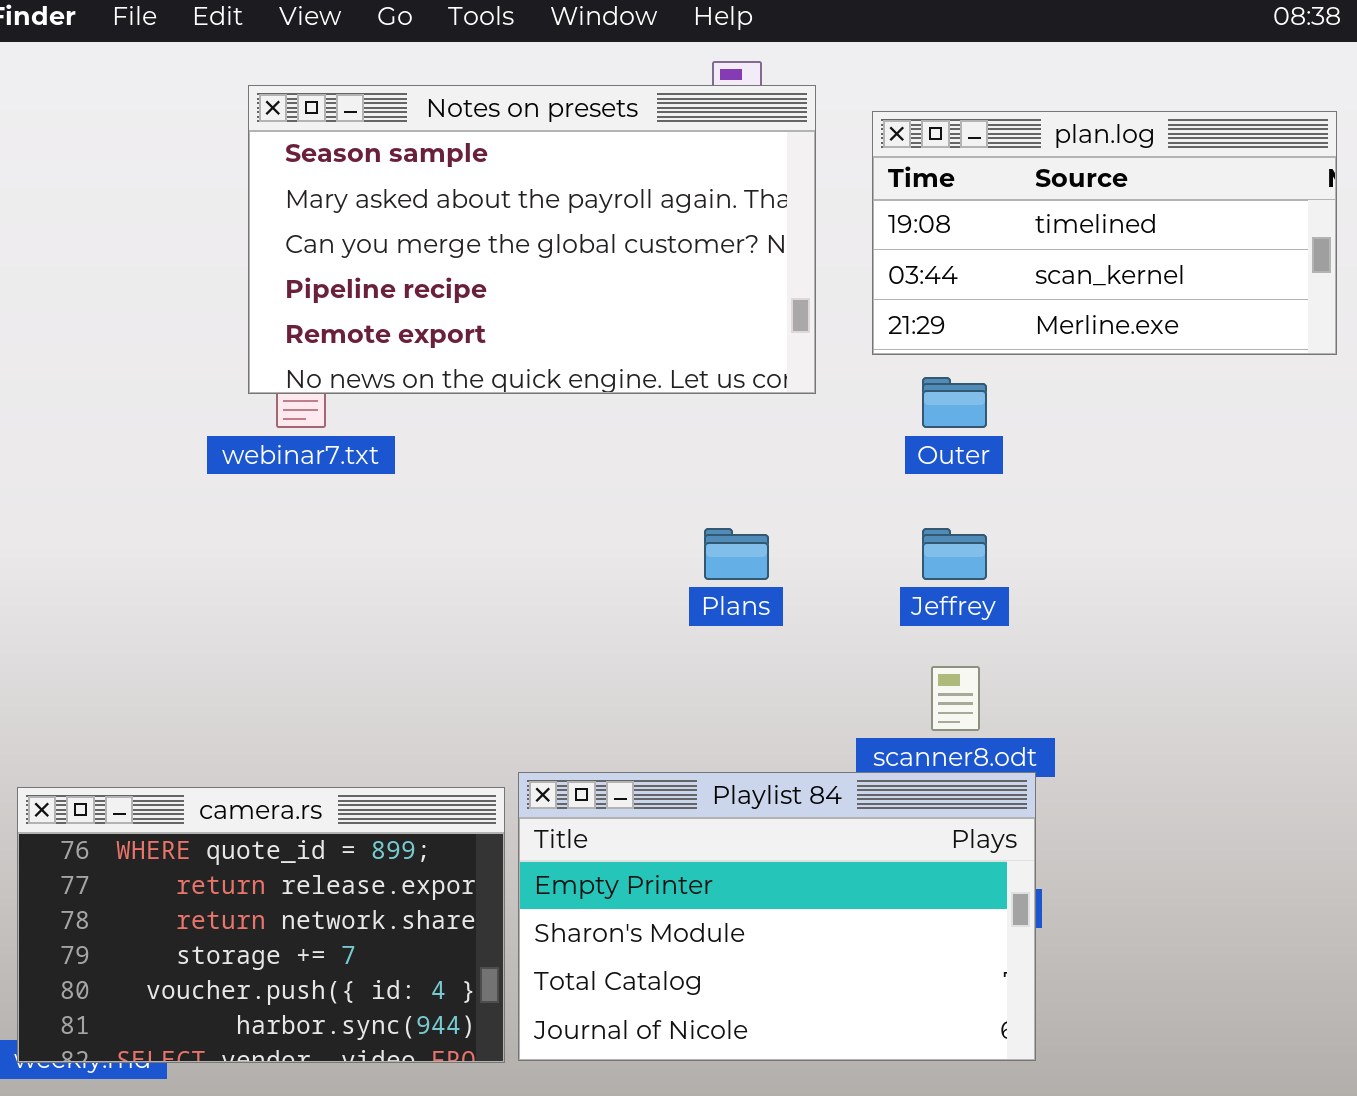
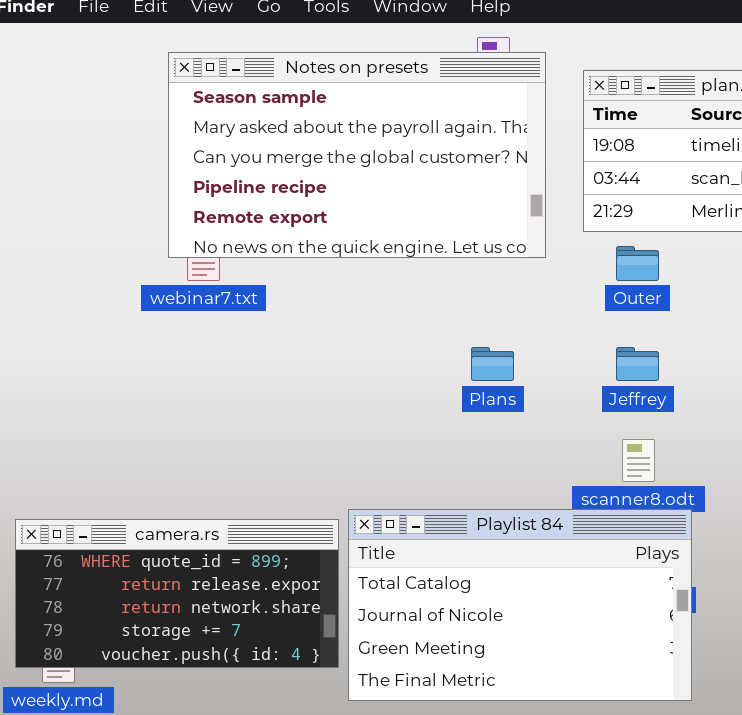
Playlist 84: [518,772,1036,1061] -> [348,509,692,701], scrolled down 2 rows
camera.rs: [17,787,505,1063] -> [15,519,339,668], resized

